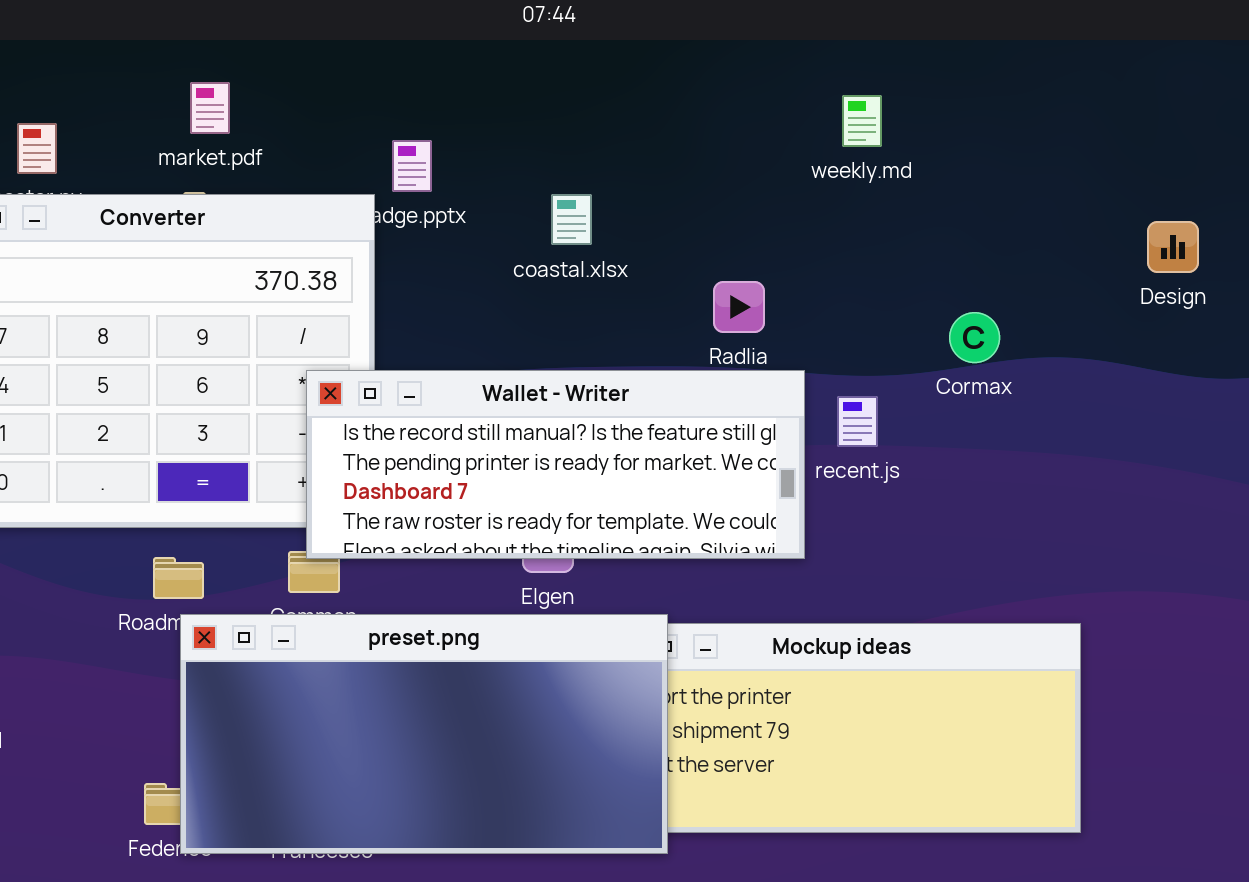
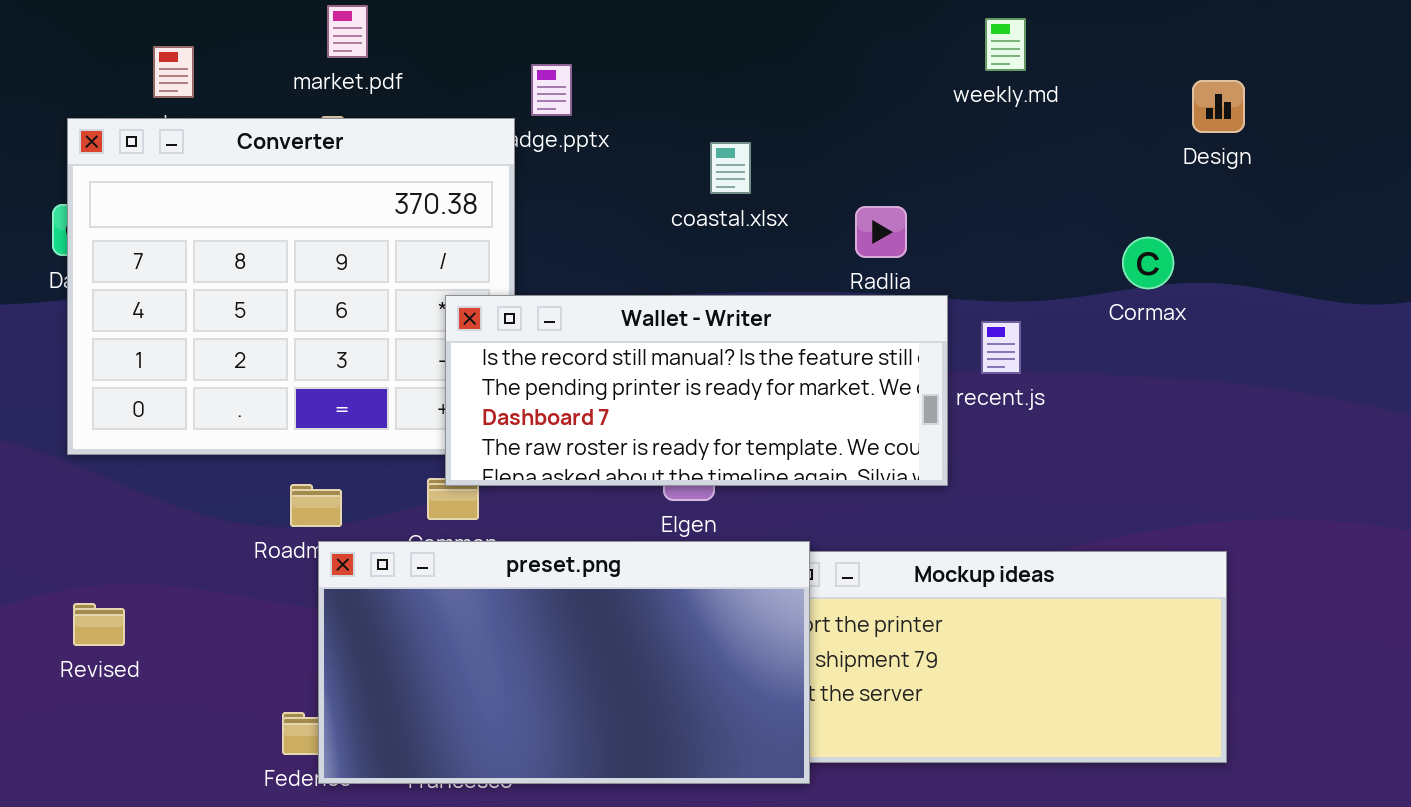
coastal.xlsx: [551,194,592,245] -> [710,142,751,194], moved
Design: [1147,221,1199,273] -> [1192,80,1245,133], moved
Cormax: [949,312,1000,363] -> [1122,237,1174,289], moved

